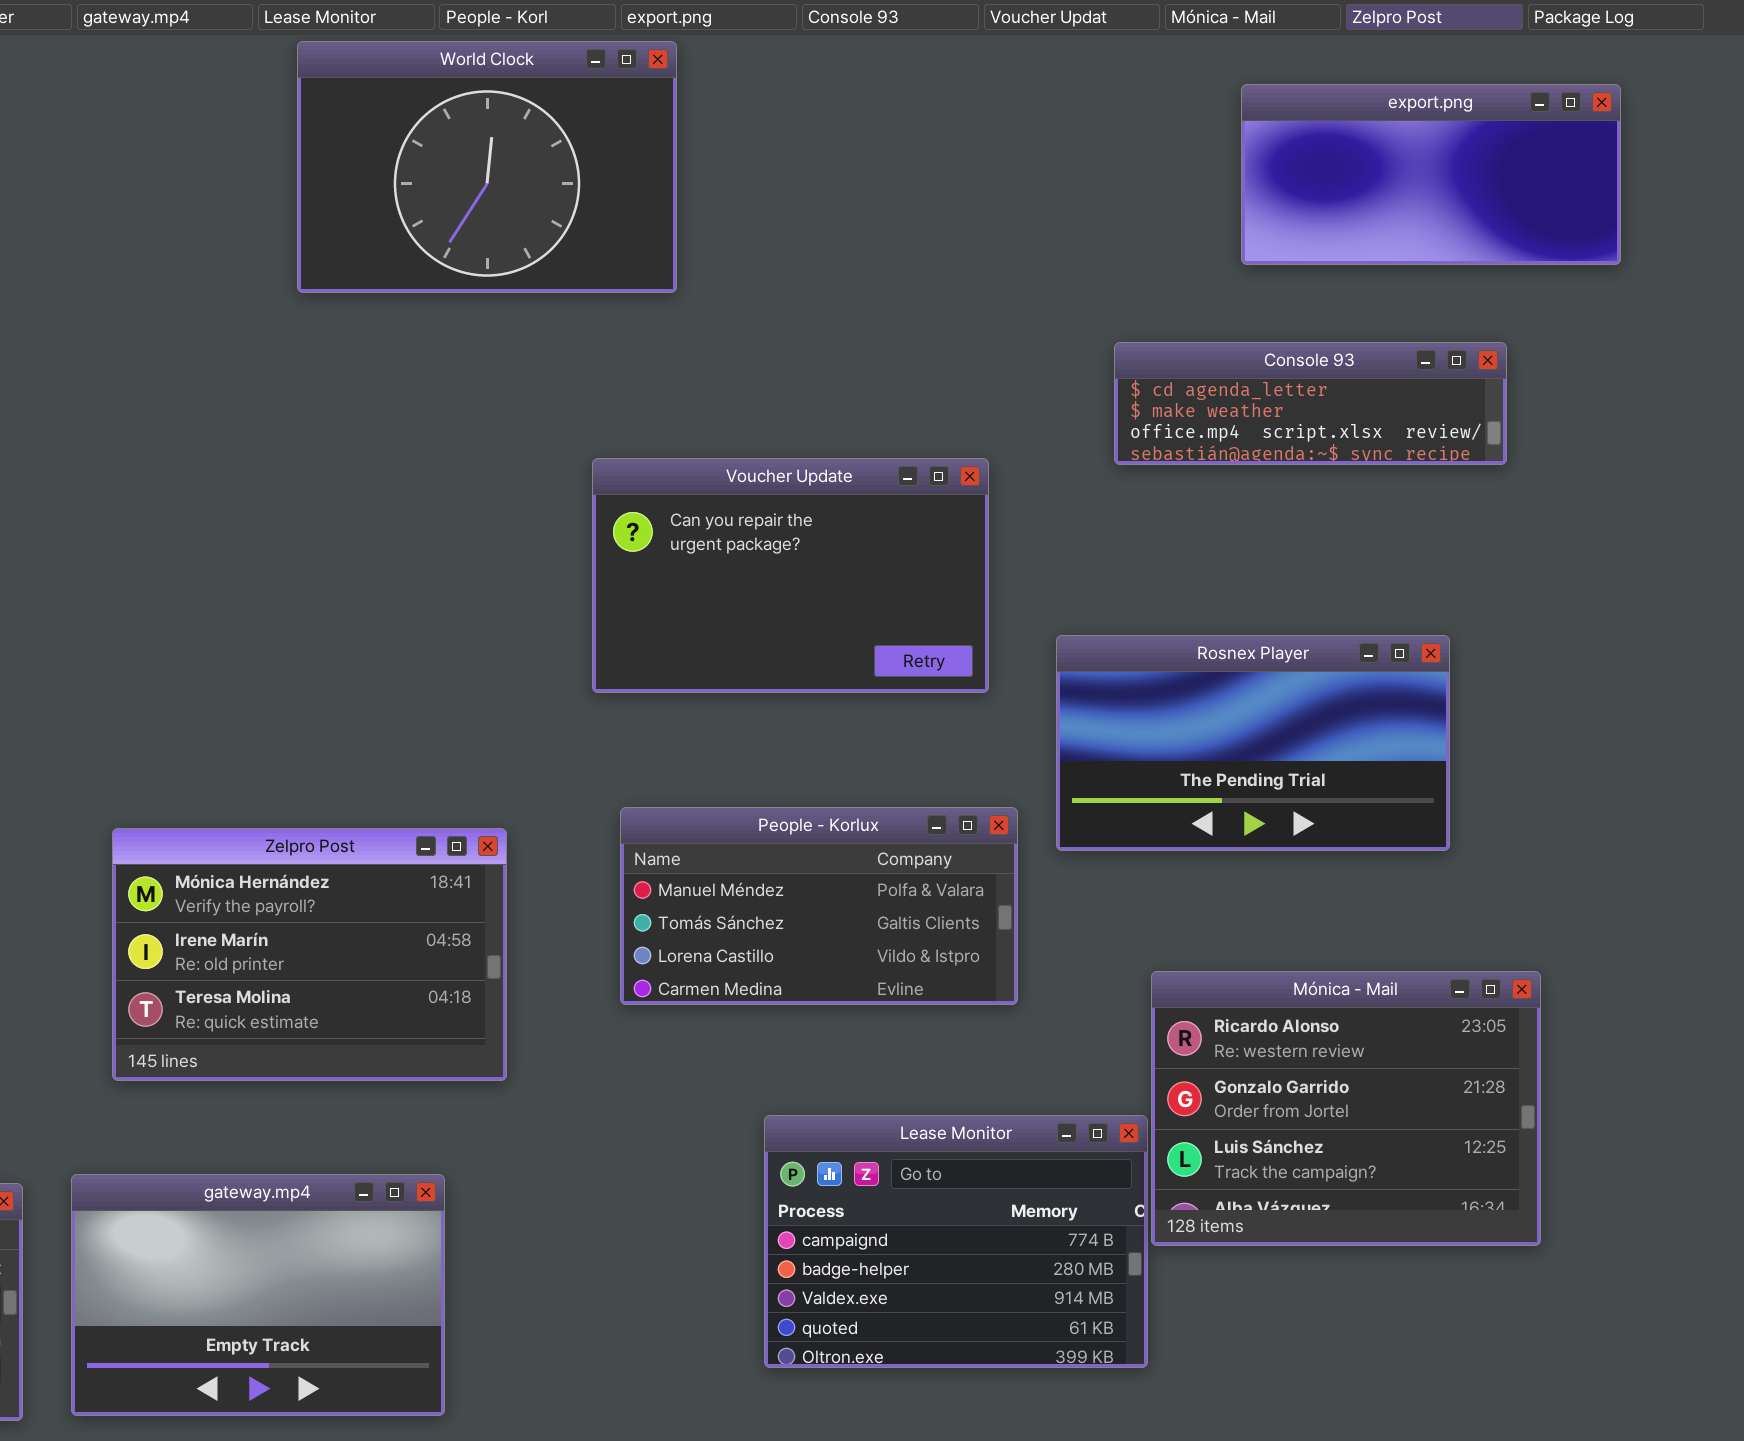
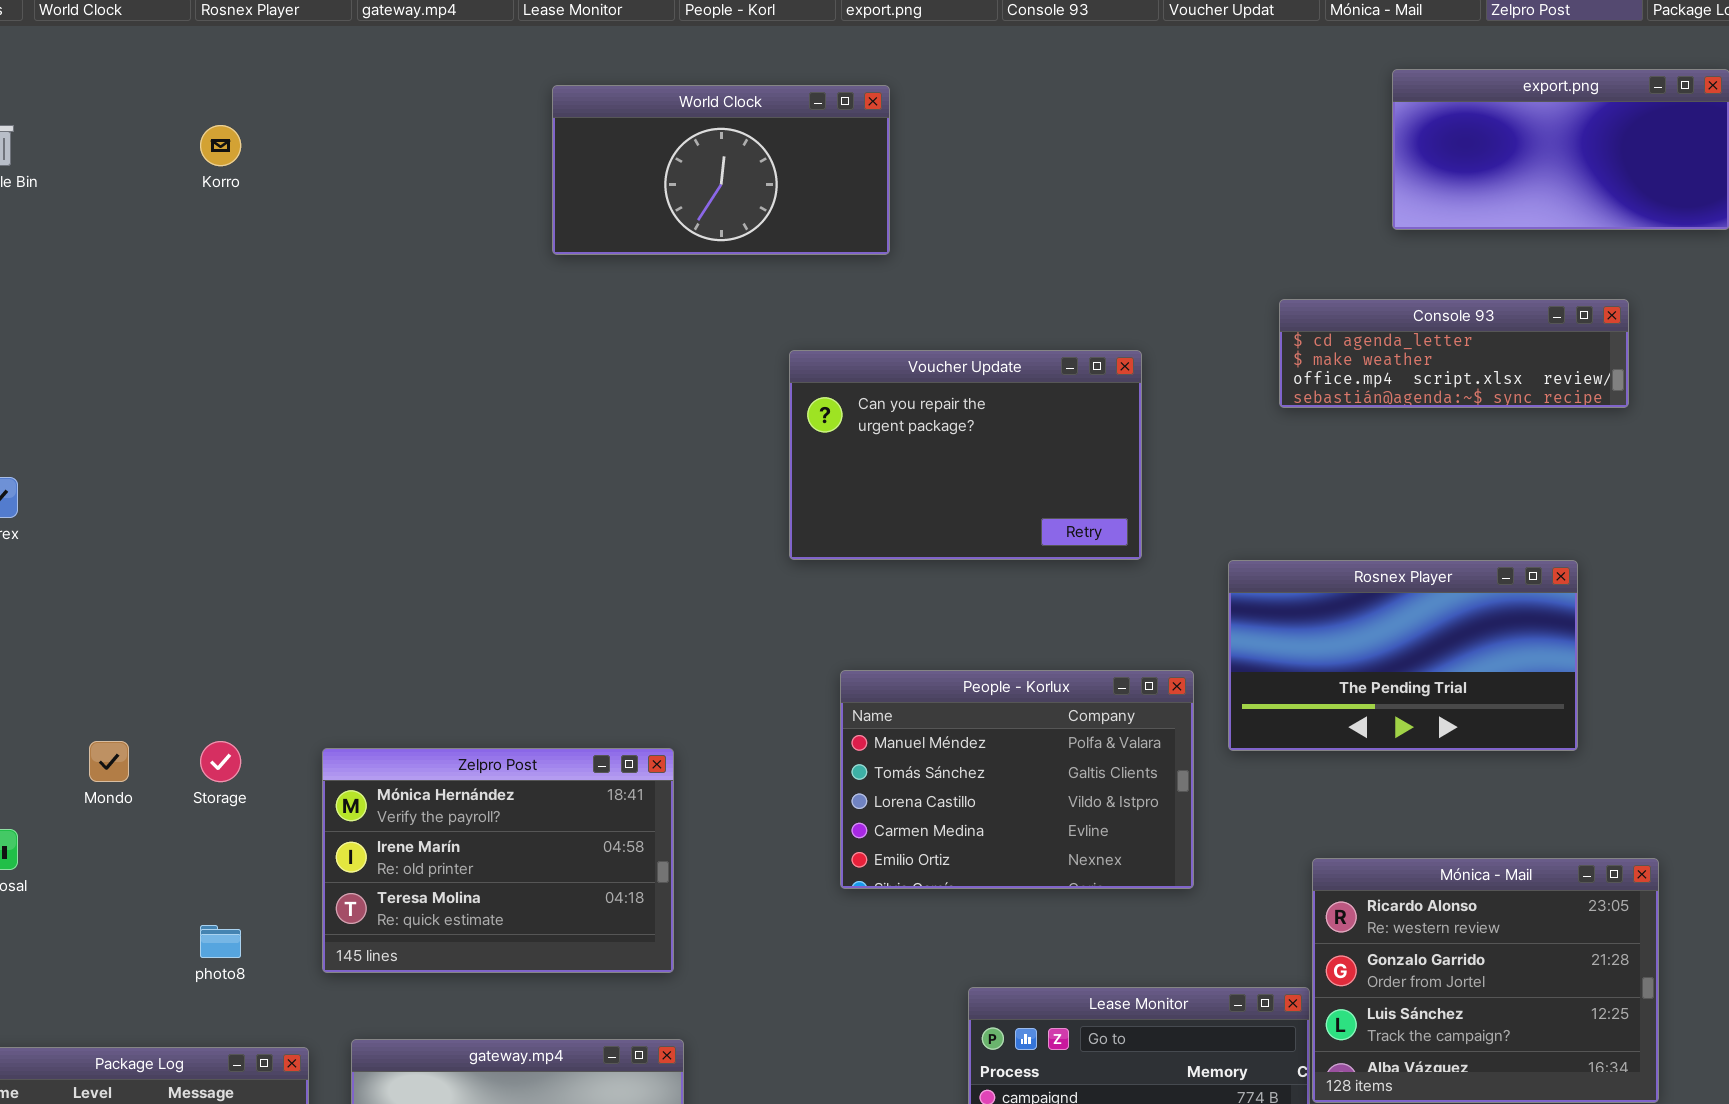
World Clock: [297,41,677,293] -> [552,85,890,255], resized
Voucher Update: [592,458,989,693] -> [789,350,1142,560], moved
People - Korlux: [620,807,1018,1005] -> [840,670,1194,889], resized
Zelpro Post: [112,828,507,1081] -> [322,748,674,973], moved

